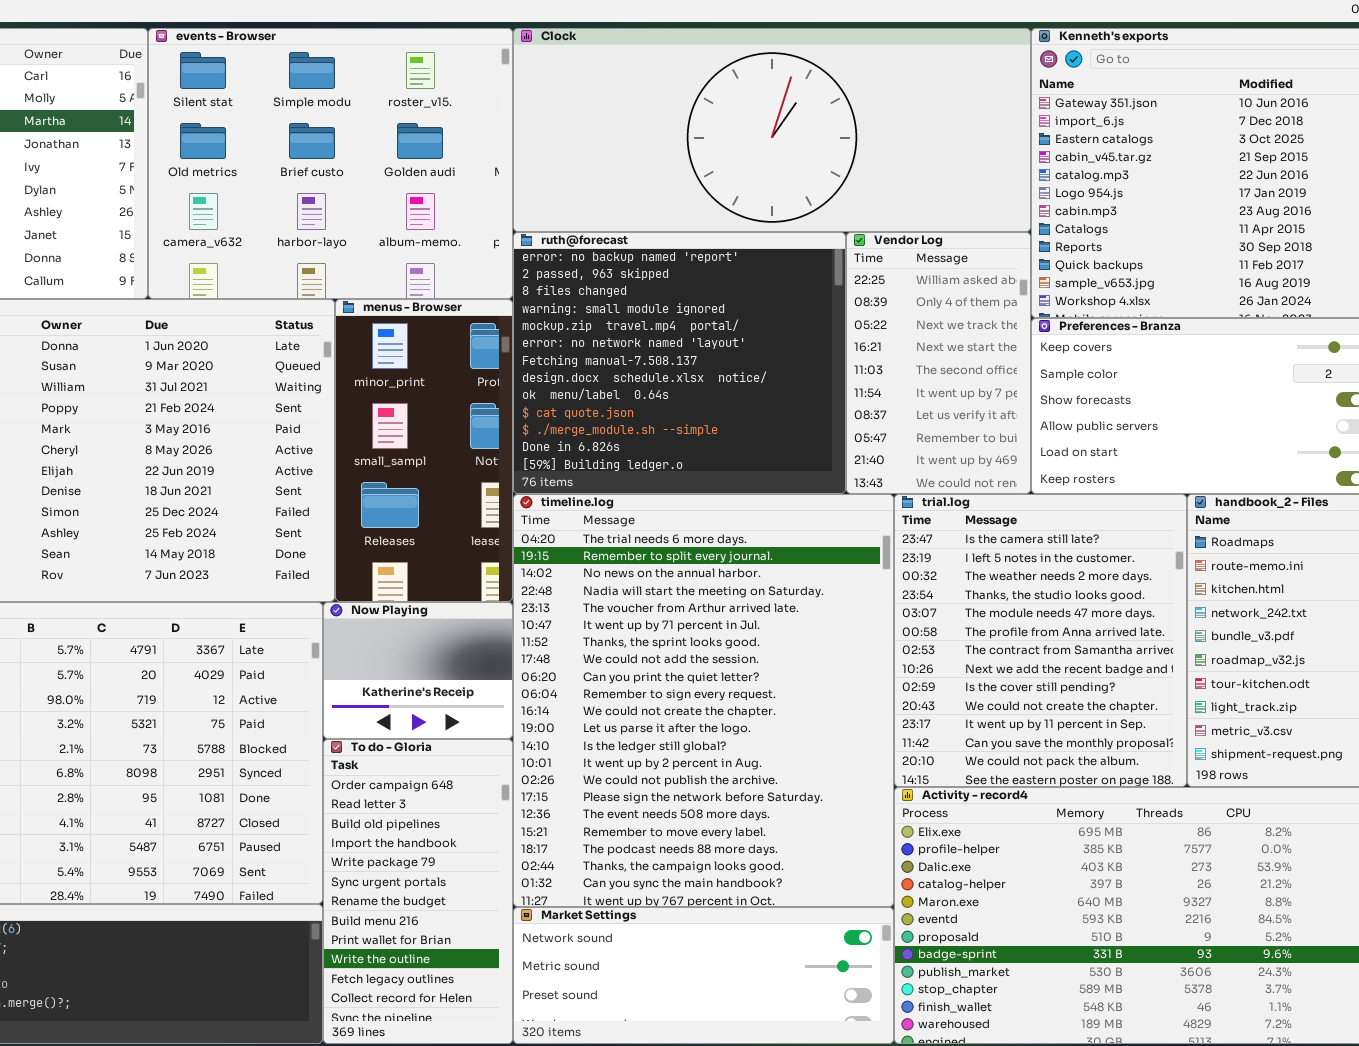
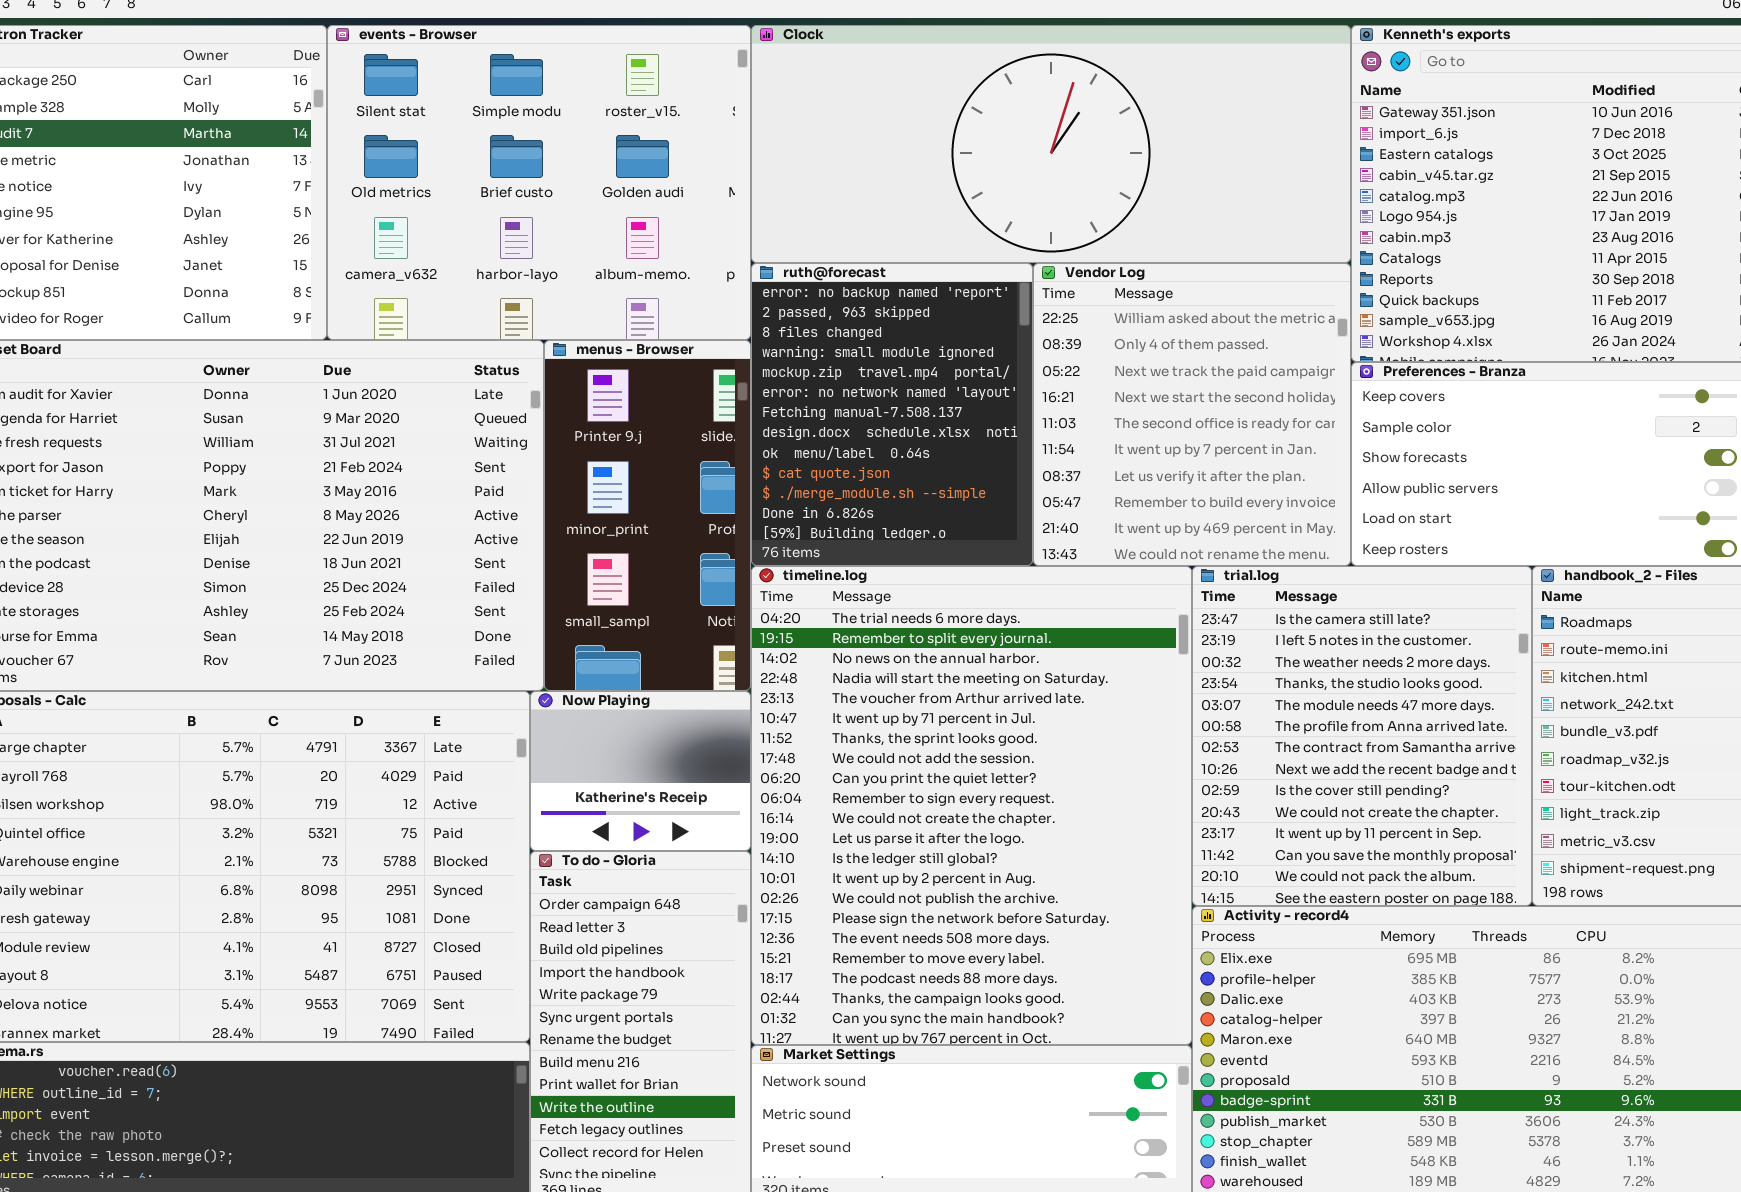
ruth@forecast: [513,232,846,494] -> [751,263,1033,566], resized
Vendor Log: [846,232,1031,494] -> [1033,263,1351,566], resized
menus - Browser: [335,299,513,602] -> [544,340,751,691], scrolled up 1 row

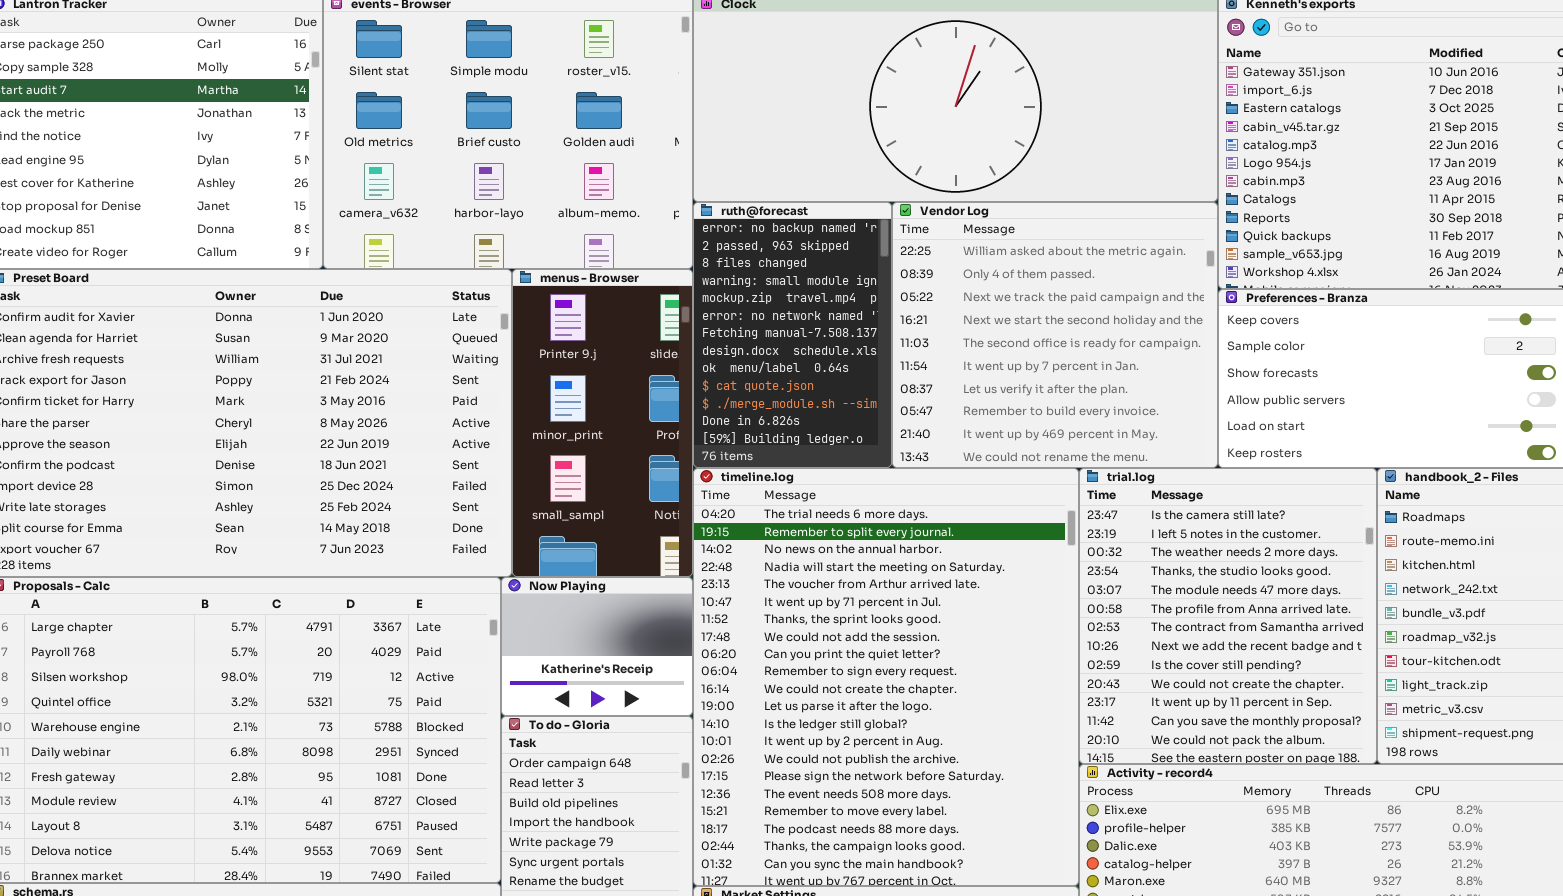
ruth@forecast: [751,263,1033,566] -> [693,202,892,468], resized
Vendor Log: [1033,263,1351,566] -> [892,202,1218,468], resized

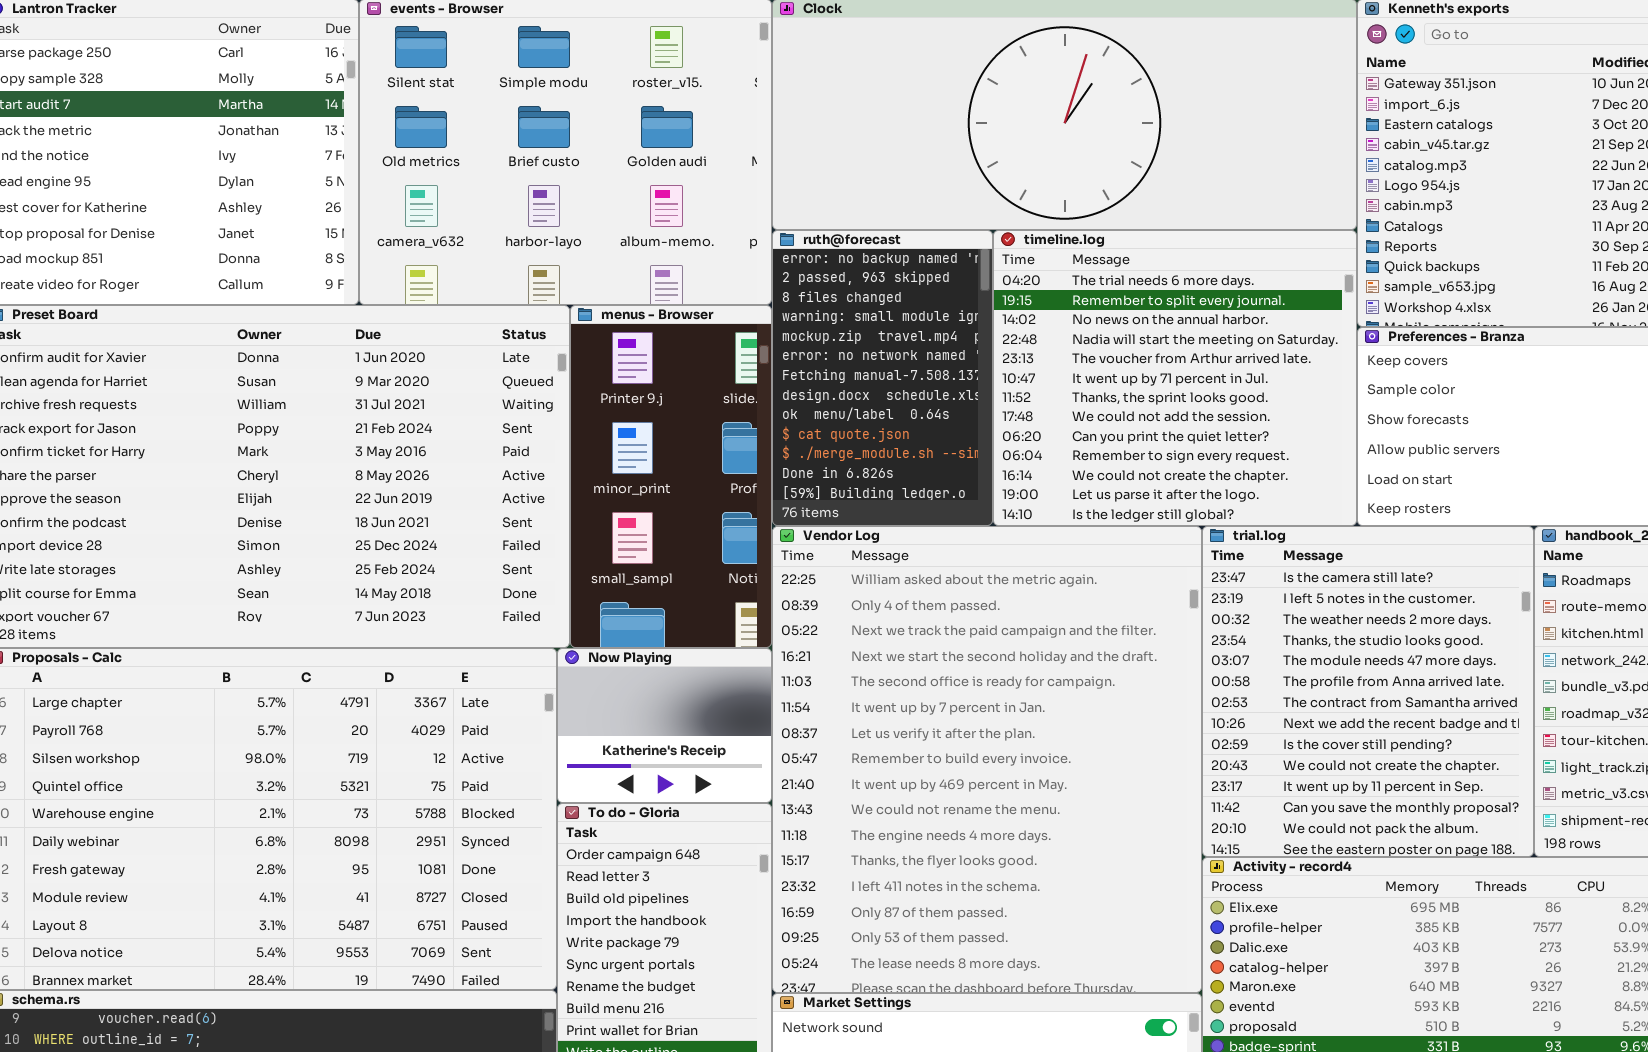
Vendor Log: [892,202,1218,468] -> [772,526,1202,993], moved, resized
timeline.log: [693,468,1079,886] -> [993,230,1357,526], moved, resized

